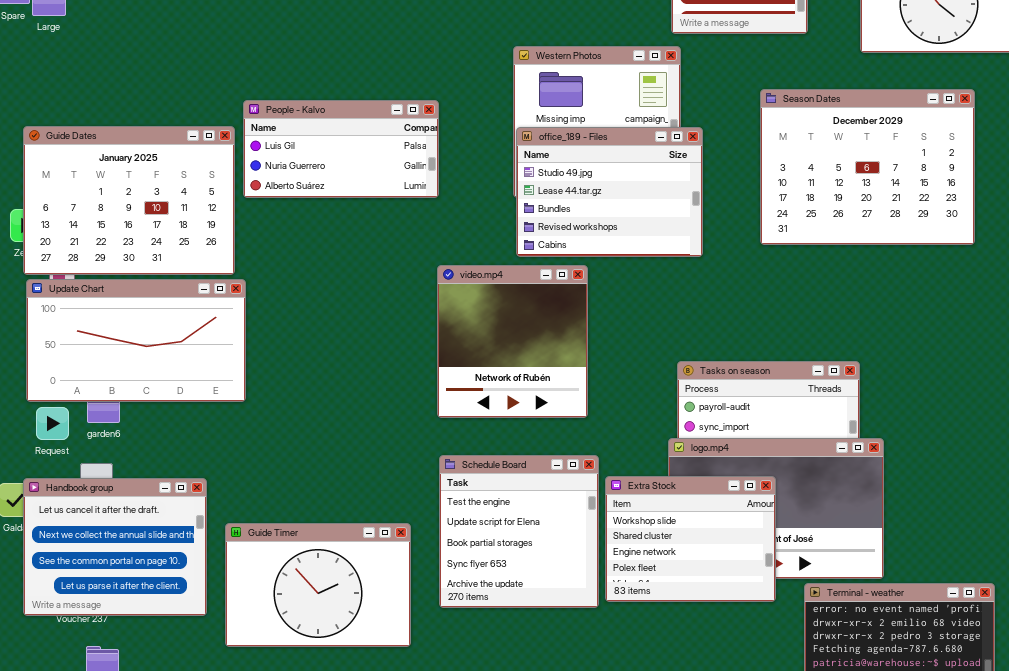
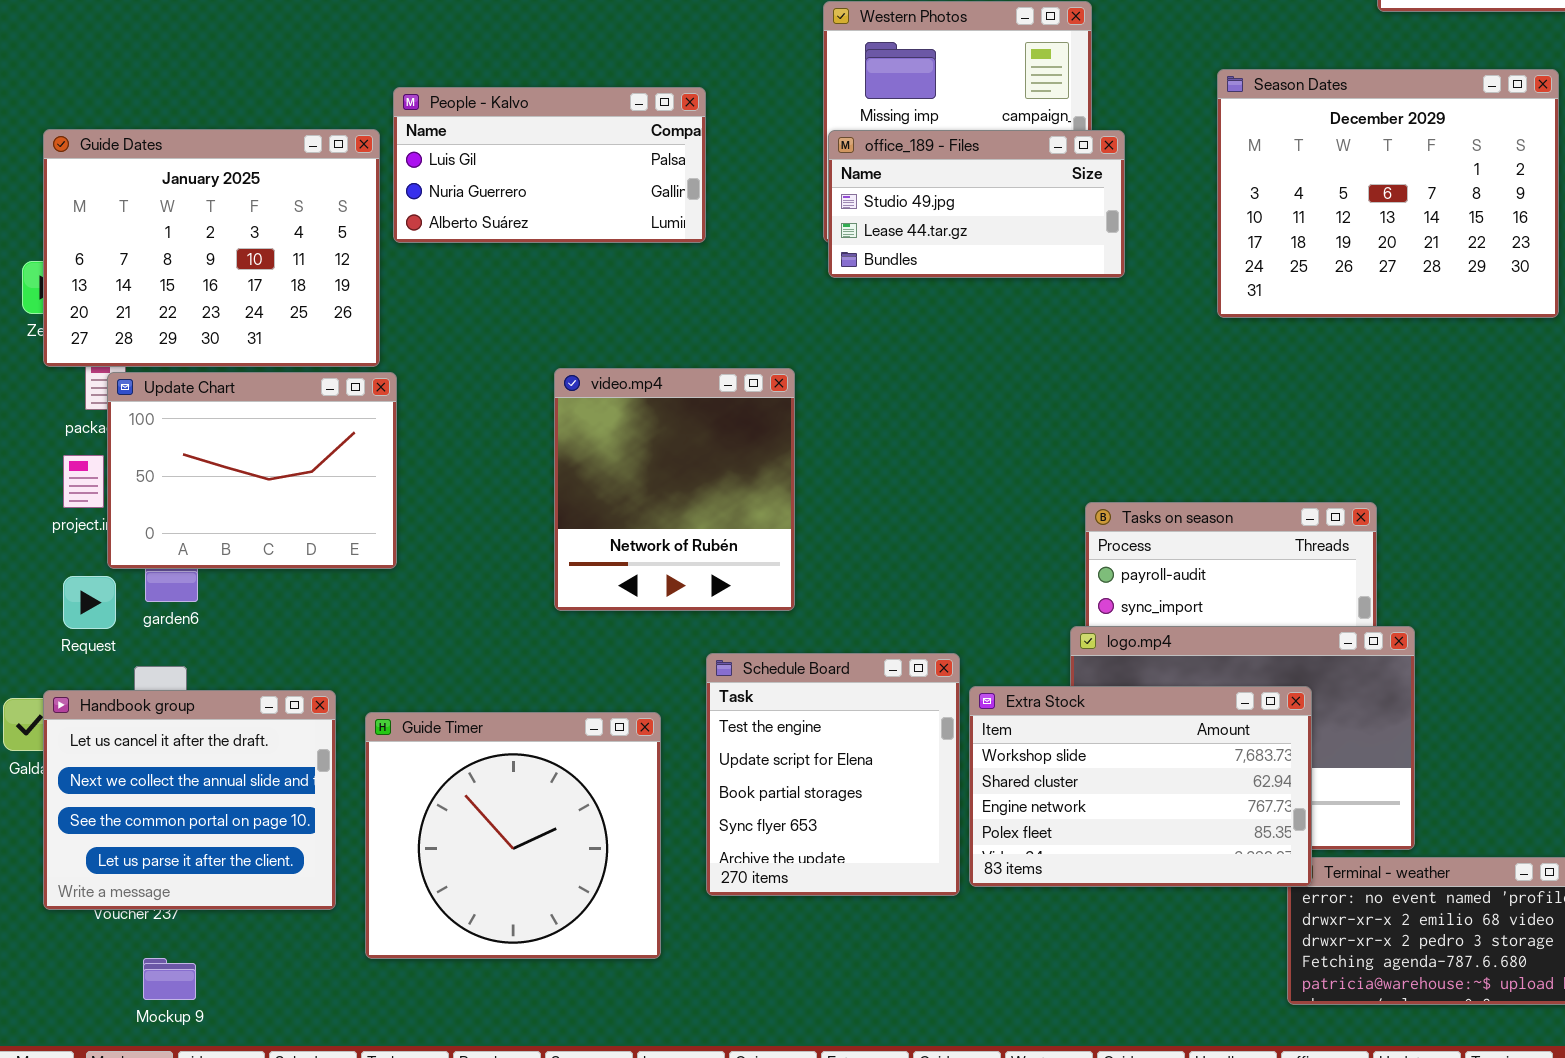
office_189 - Files: [516,127,703,257] -> [828,130,1125,278], resized
video.mp4: [437,265,588,418] -> [554,368,795,611], moved
Update Chart: [26,279,246,402] -> [107,372,397,569], resized
Extra Stock: [605,476,776,602] -> [969,686,1312,887], resized
Guide Timer: [225,523,411,647] -> [365,712,661,959], resized

